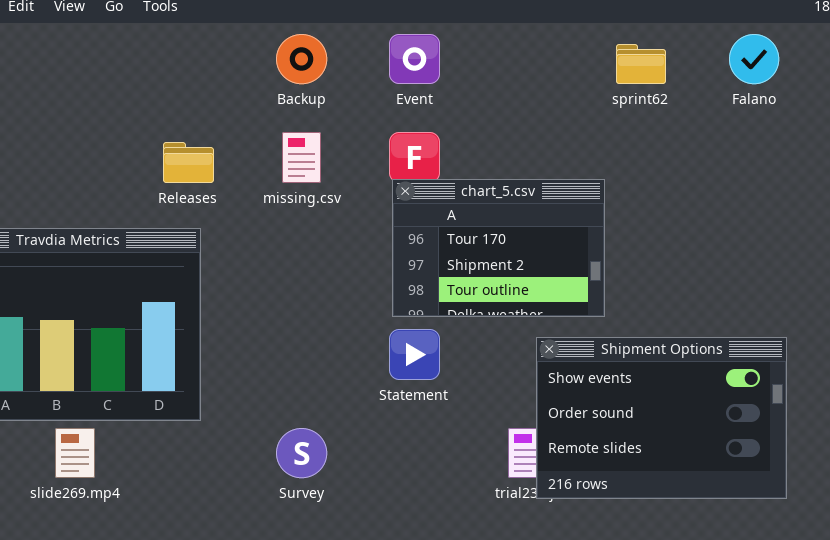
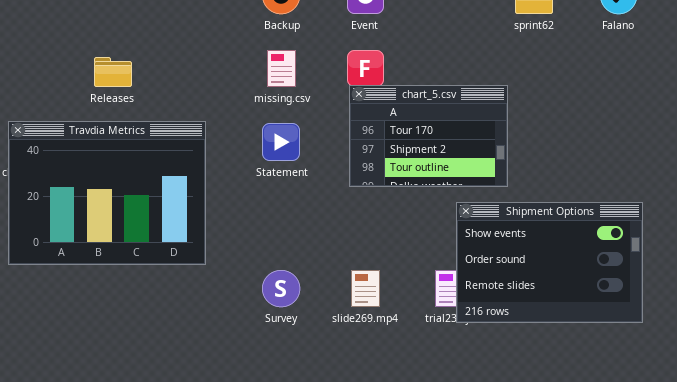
Releases: [163,142,214,183] -> [94,57,132,87], moved
Statement: [389,329,440,380] -> [262,123,300,161], moved
slide269.mp4: [55,428,95,478] -> [351,270,380,307], moved

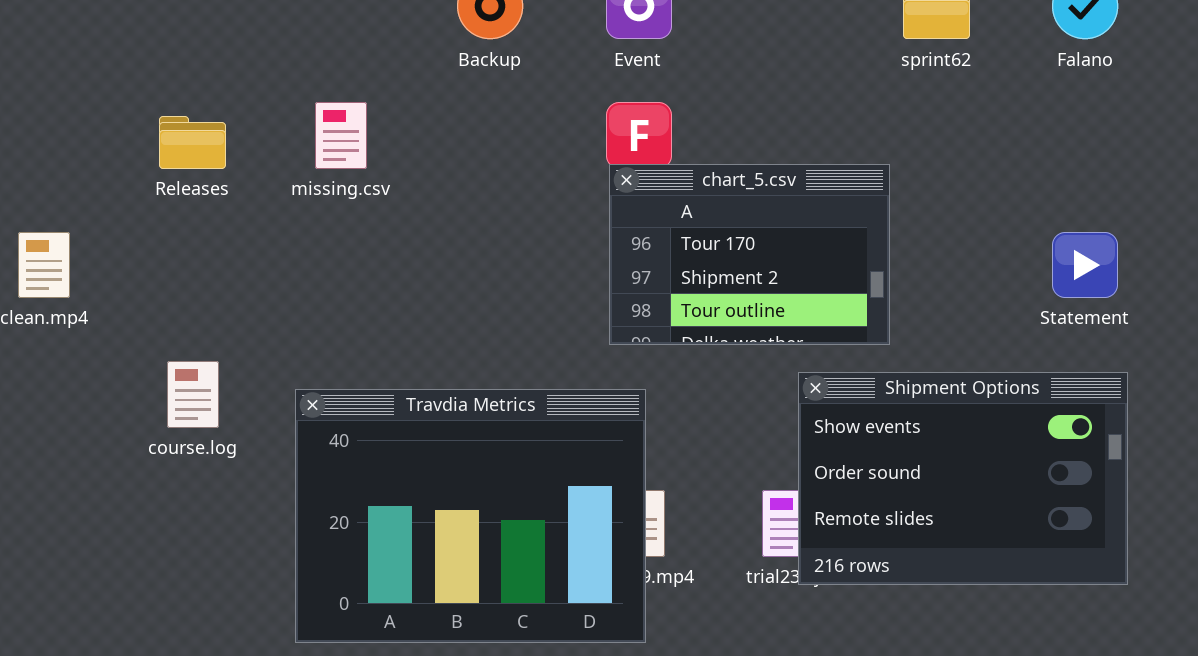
missing.csv: [267,50,296,87] -> [315,102,367,169], moved
Travdia Metrics: [8,121,206,265] -> [295,389,646,643], moved
Statement: [262,123,300,161] -> [1052,232,1118,298], moved

